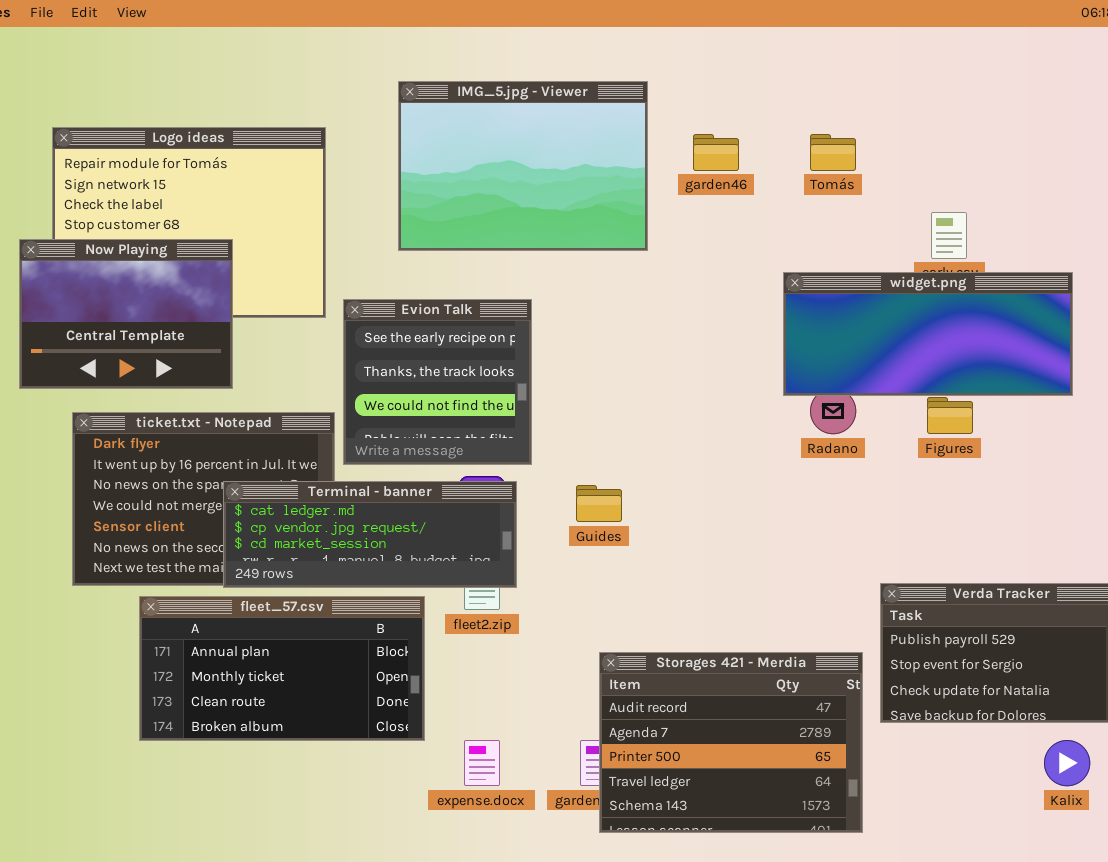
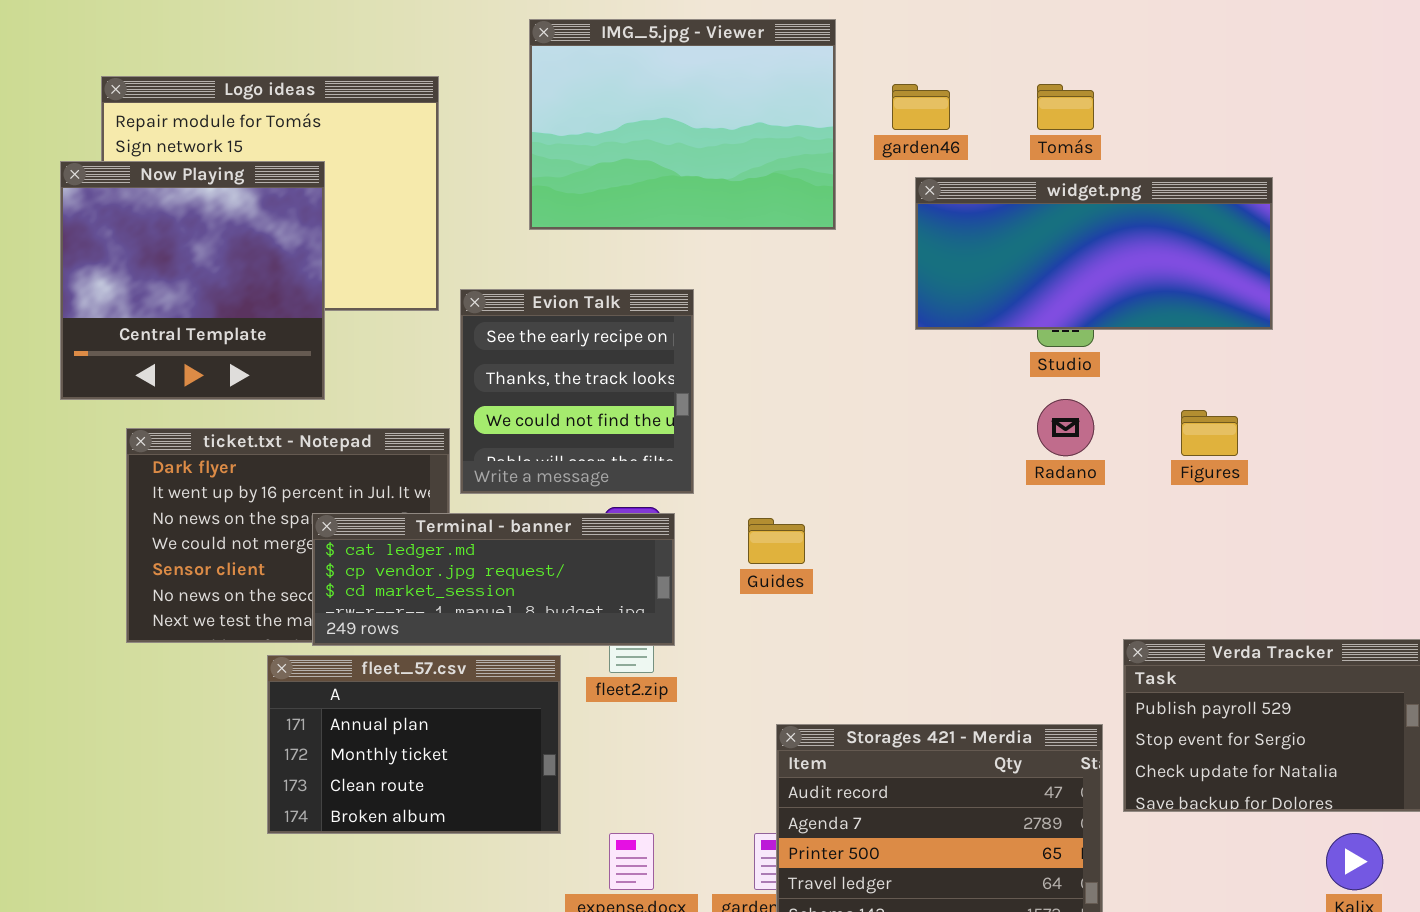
Now Playing: [19,239,233,389] -> [60,161,325,400], resized
widget.png: [783,272,1073,396] -> [915,177,1273,330], moved
fleet_57.csv: [139,596,425,741] -> [267,655,561,834], resized

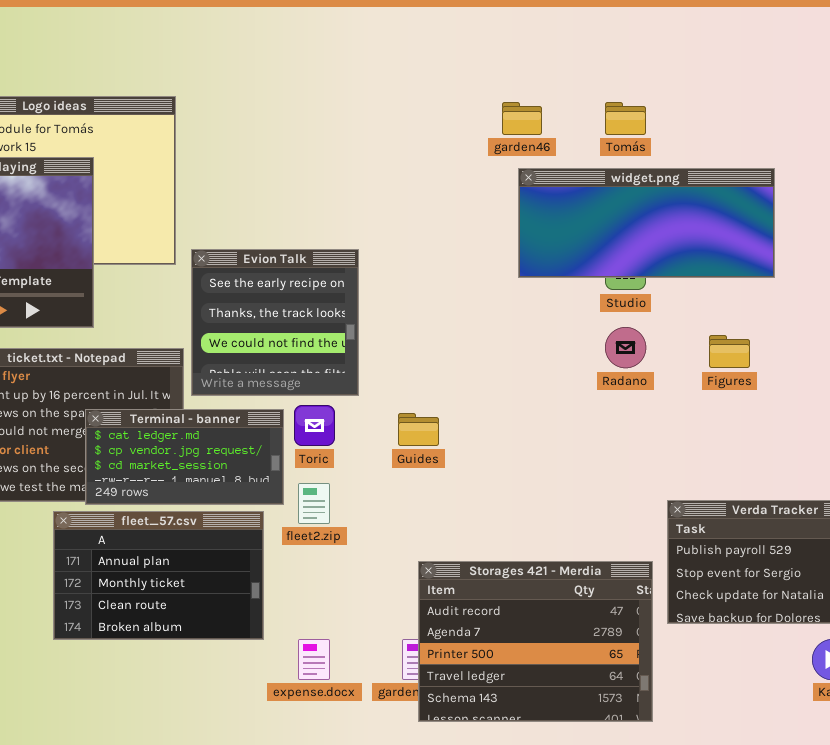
IMG_5.jpg - Viewer: [529,19,836,230] -> none, closed
Terminal - banner: [312,513,675,646] -> [85,409,284,505], resized

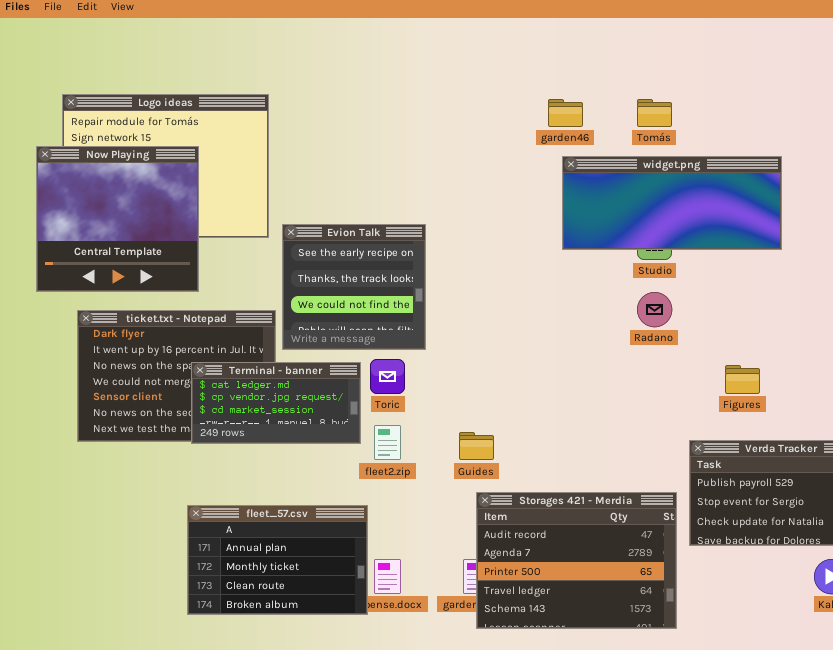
Figures: [709,335,750,368] -> [725,365,760,394], moved
Guides: [398,413,439,446] -> [459,432,494,460], moved
fleet_57.csv: [53,511,264,640] -> [187,505,368,615], moved

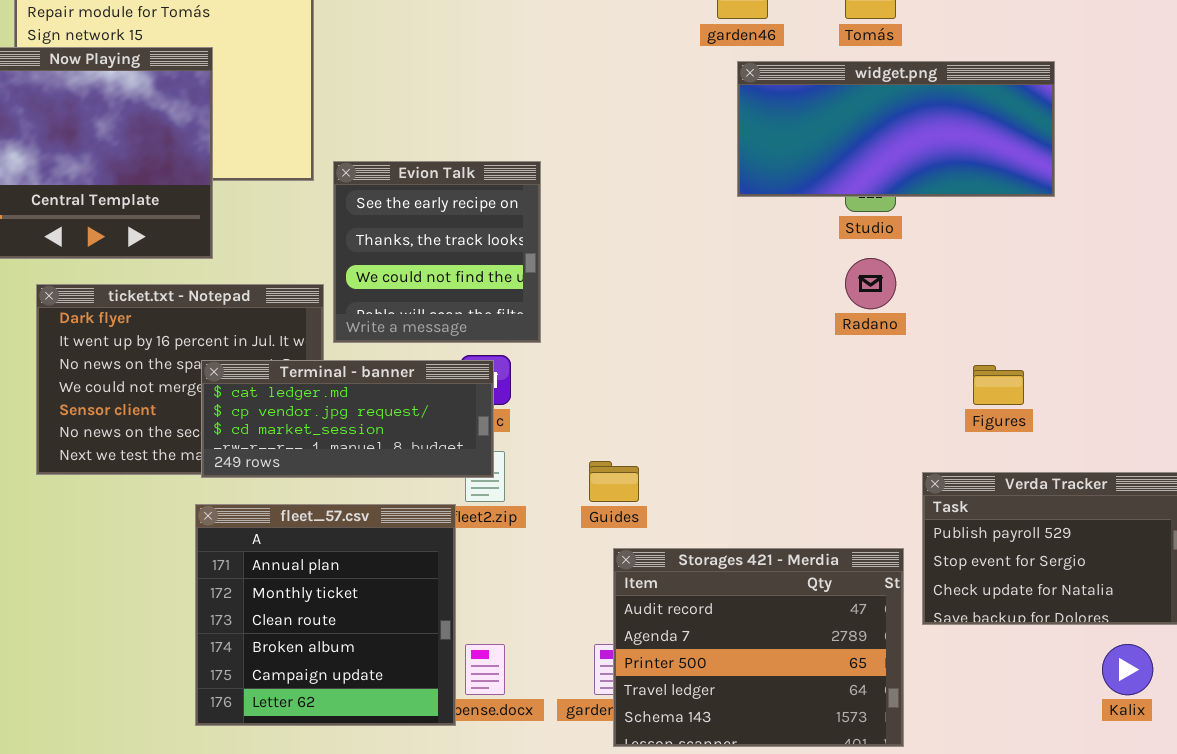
Terminal - banner: [191,362,361,444] -> [201,360,494,478], resized
fleet_57.csv: [187,505,368,615] -> [195,504,456,726], resized

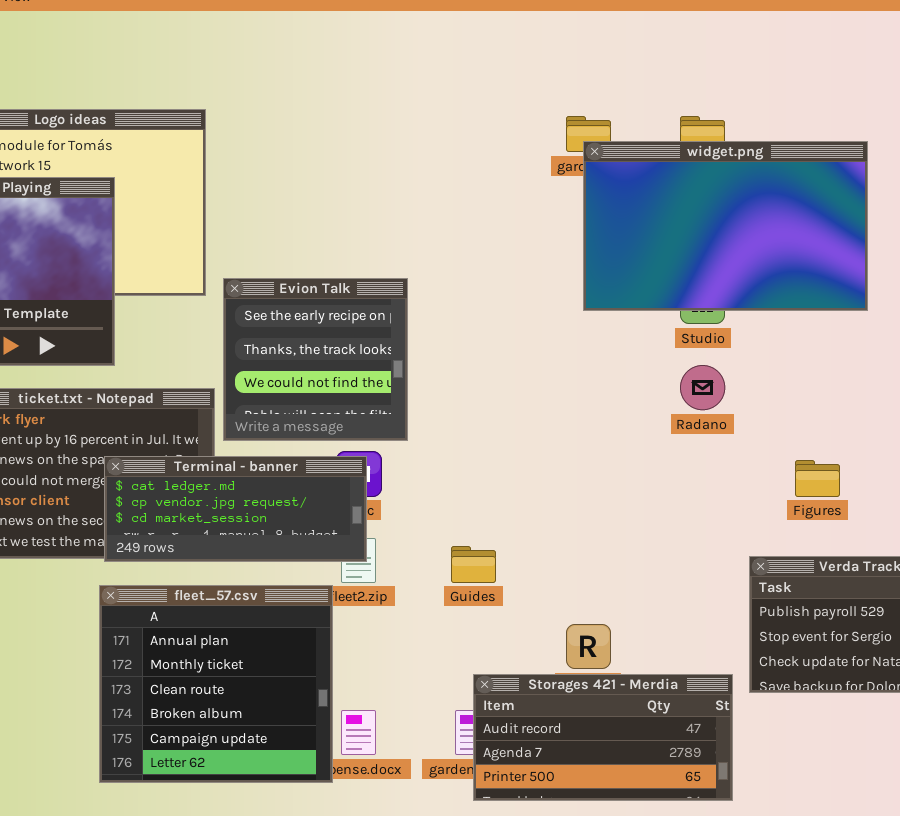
widget.png: [737,61,1055,197] -> [583,141,868,311], resized
Storages 421 - Merdia: [613,548,904,747] -> [473,674,733,801], resized

